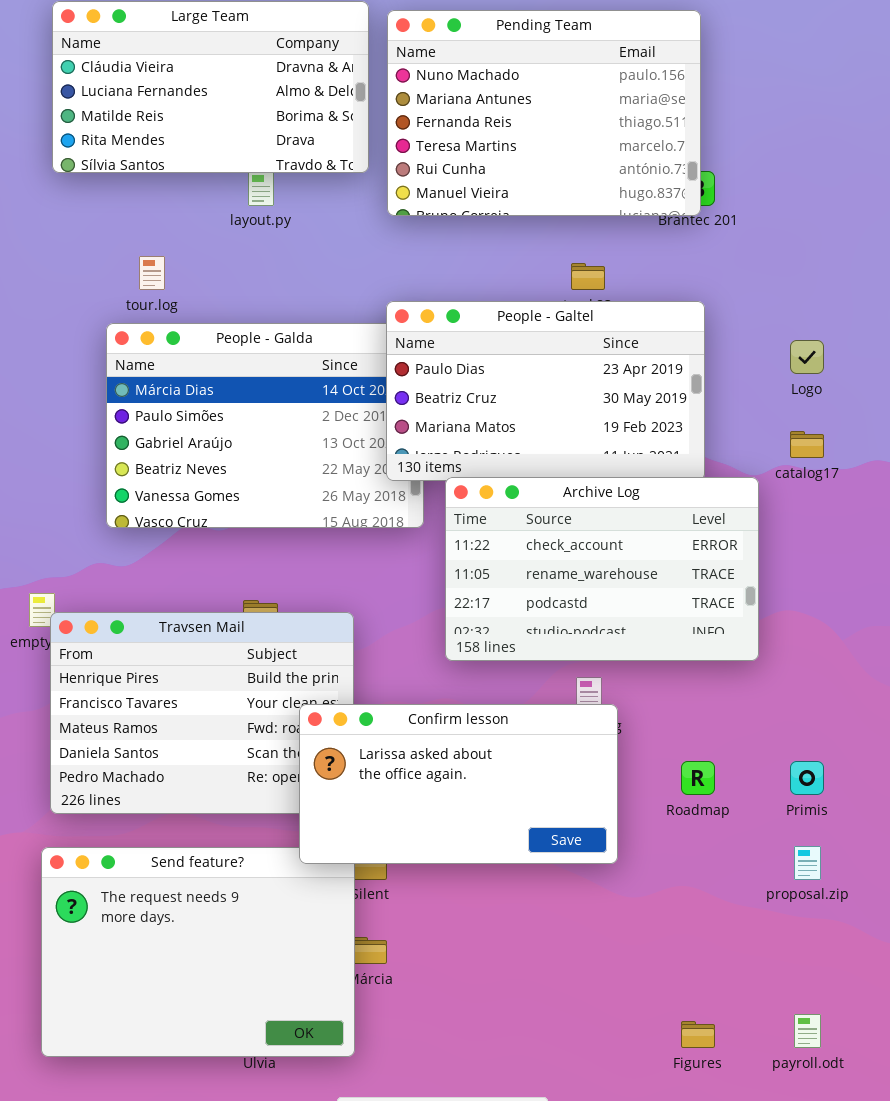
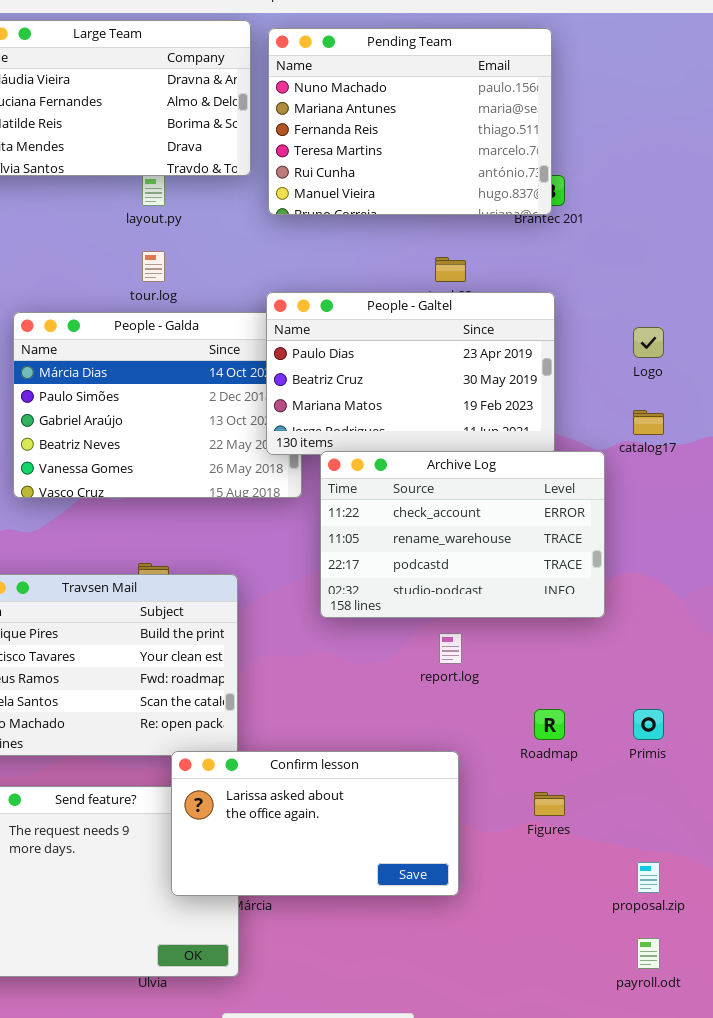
tour.log: [139,256,165,290] -> [142,251,165,282], moved
Confirm lesson: [299,704,618,864] -> [171,751,459,896], moved
proposal.zip: [794,846,821,880] -> [637,862,660,893], moved
Figures: [681,1021,715,1048] -> [534,792,565,816], moved

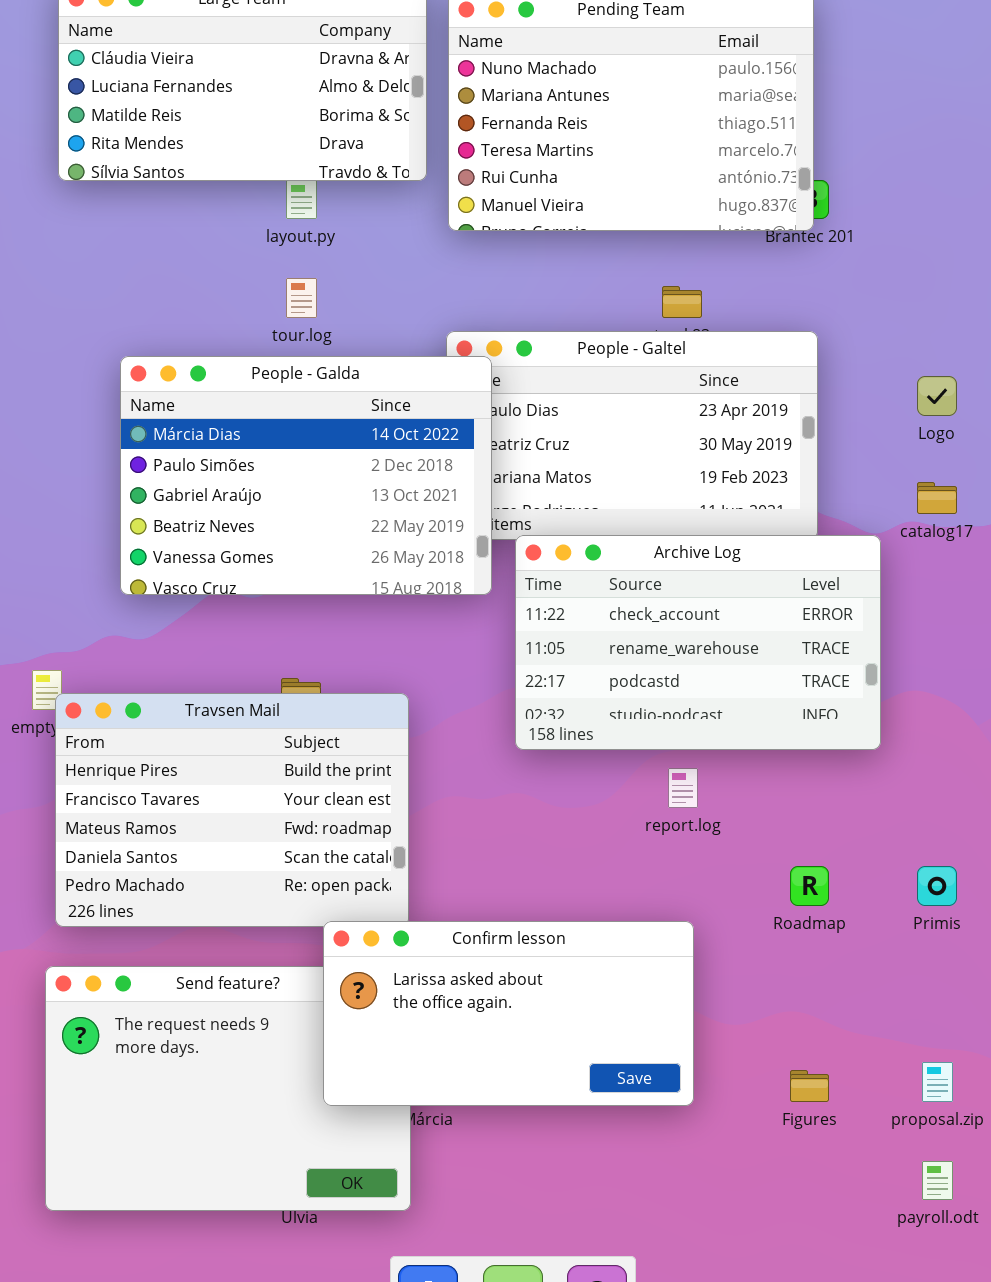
People - Galda: [13,312,302,498] -> [120,356,492,595], raised
Figures: [534,792,565,816] -> [790,1070,829,1102], moved

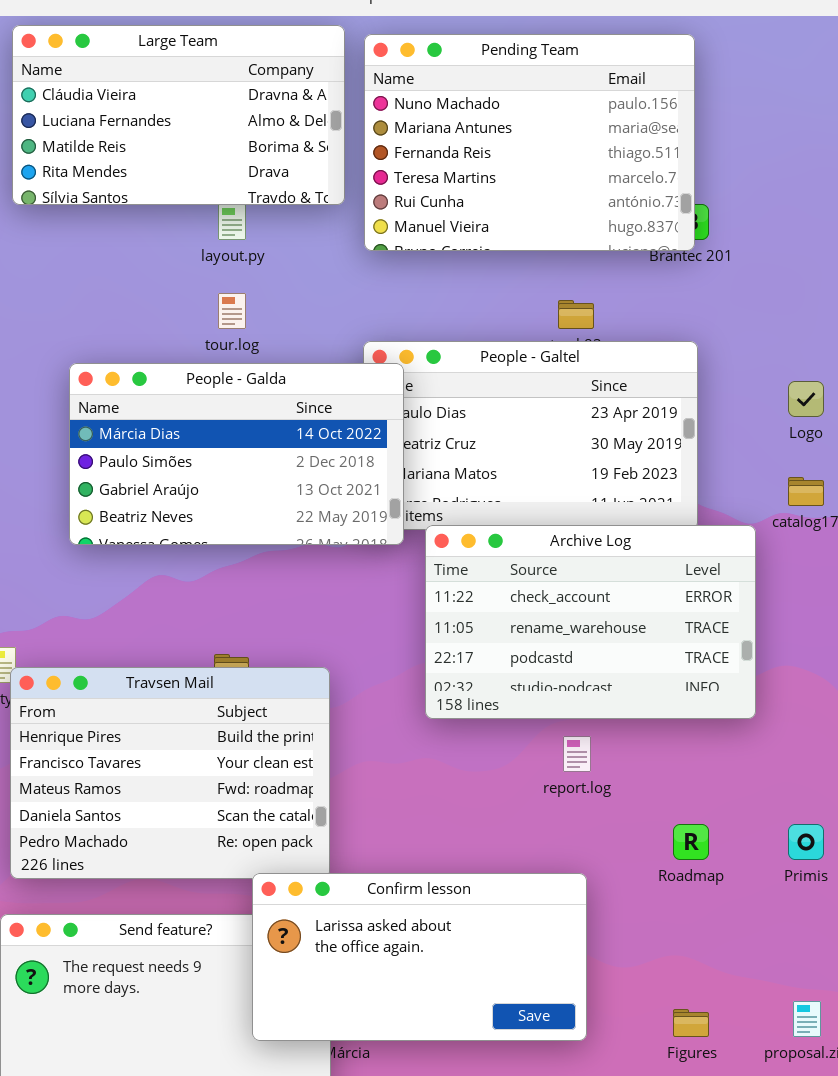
People - Galda: [120,356,492,595] -> [69,363,404,545], resized

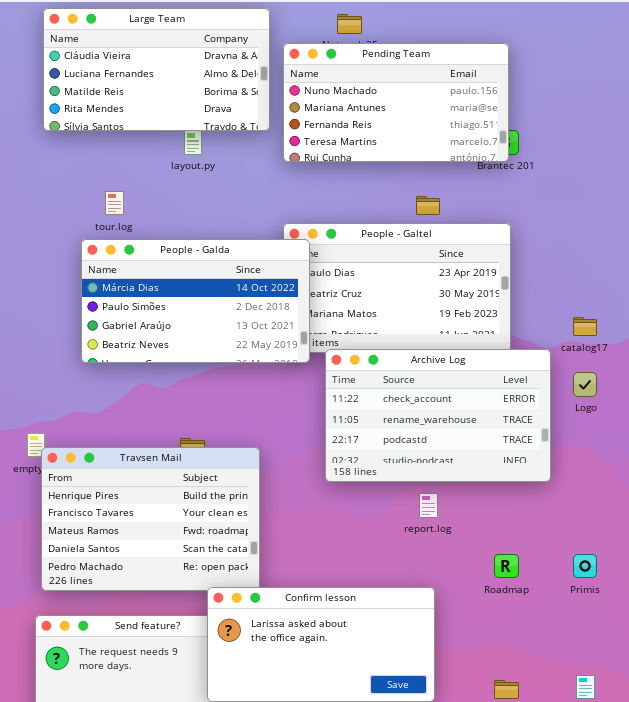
Pending Team: [364,34,695,251] -> [283,43,509,162], resized
tour.log: [218,293,246,329] -> [105,191,124,215], moved
Logo: [788,381,824,417] -> [573,372,597,397], moved

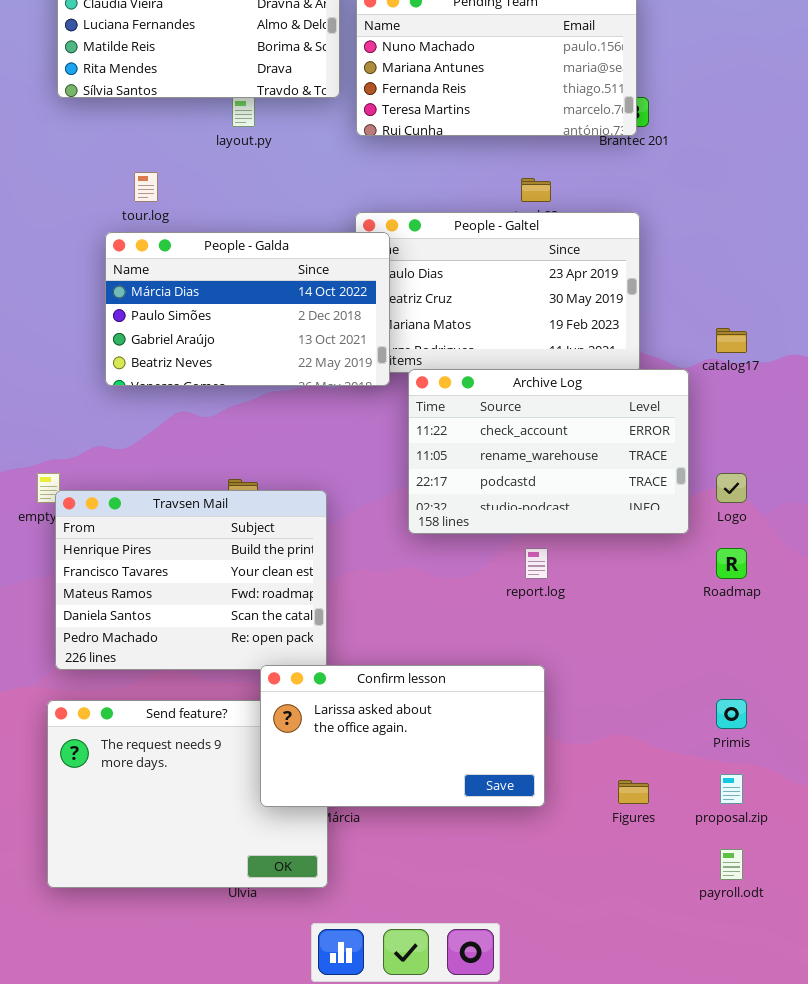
Logo: [573,372,597,397] -> [716,473,747,503], moved
Roadmap: [494,554,519,578] -> [716,548,747,579], moved
Primis: [573,554,597,578] -> [716,699,747,729], moved

